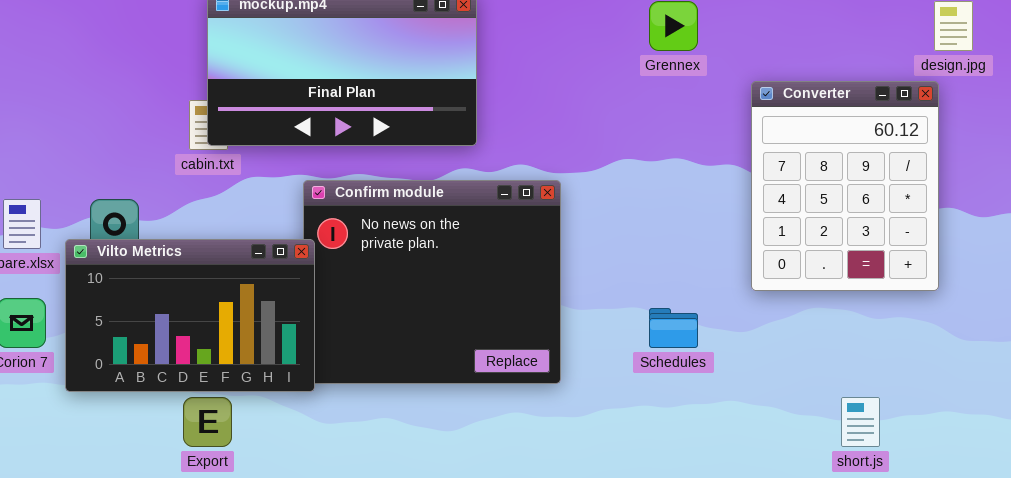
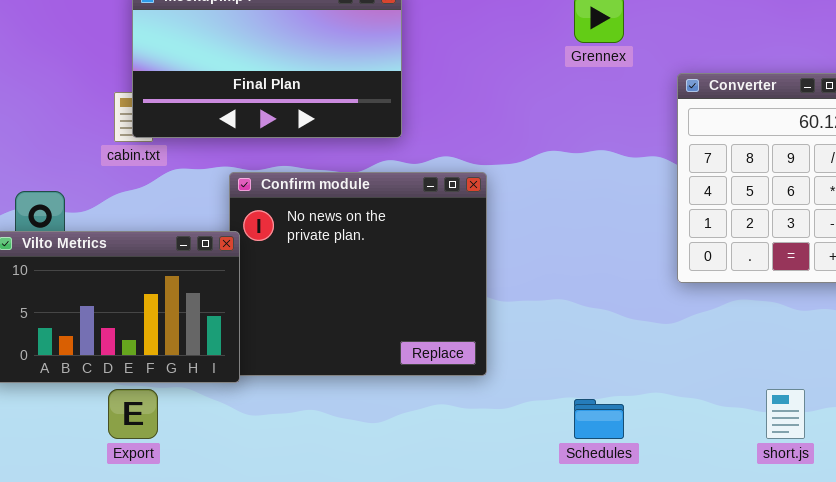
Schedules: [649,308,698,348] -> [574,399,624,439], moved

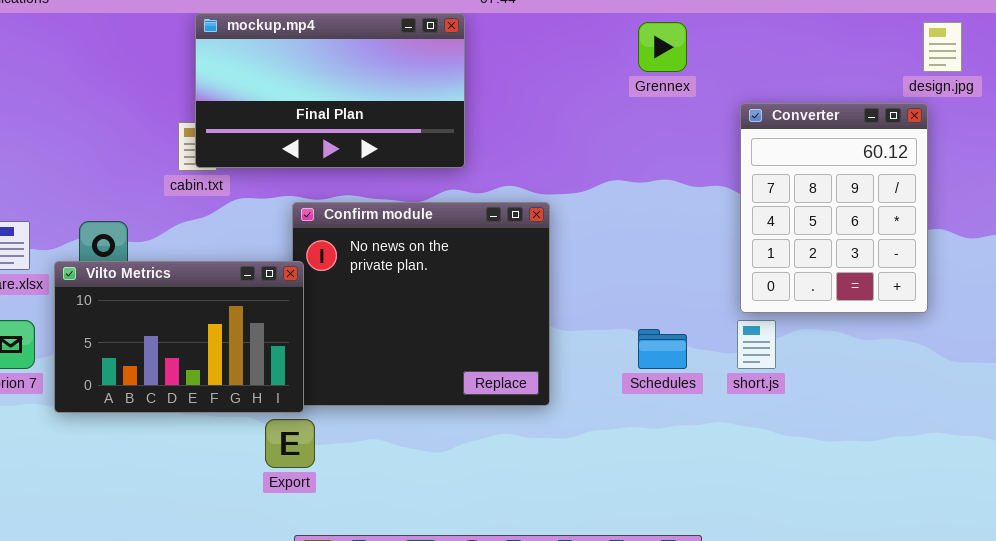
Export: [108,389,158,439] -> [265,419,315,468], moved
short.js: [766,389,805,439] -> [737,320,776,369], moved
Schedules: [574,399,624,439] -> [638,329,687,369], moved

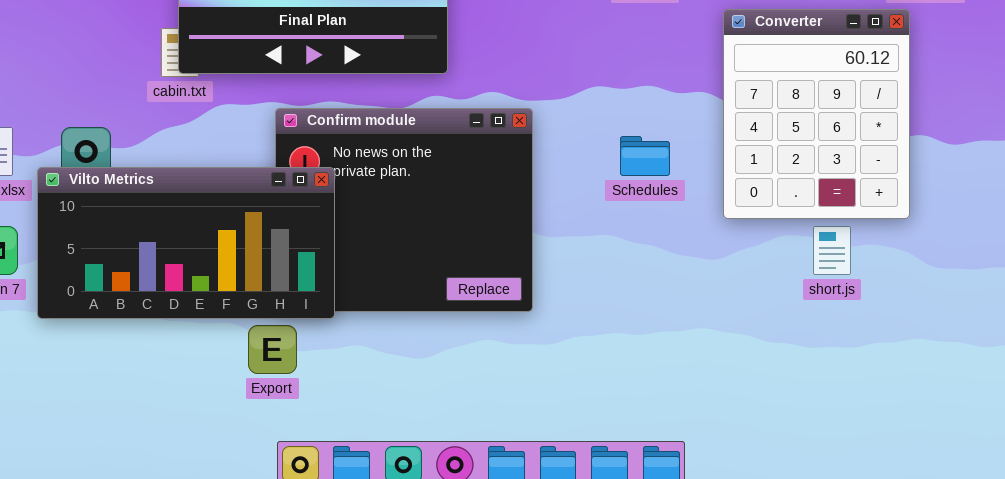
Vilto Metrics: [54,261,304,413] -> [37,167,335,319], resized
short.js: [737,320,776,369] -> [813,226,851,275], moved
Schedules: [638,329,687,369] -> [620,136,670,176], moved

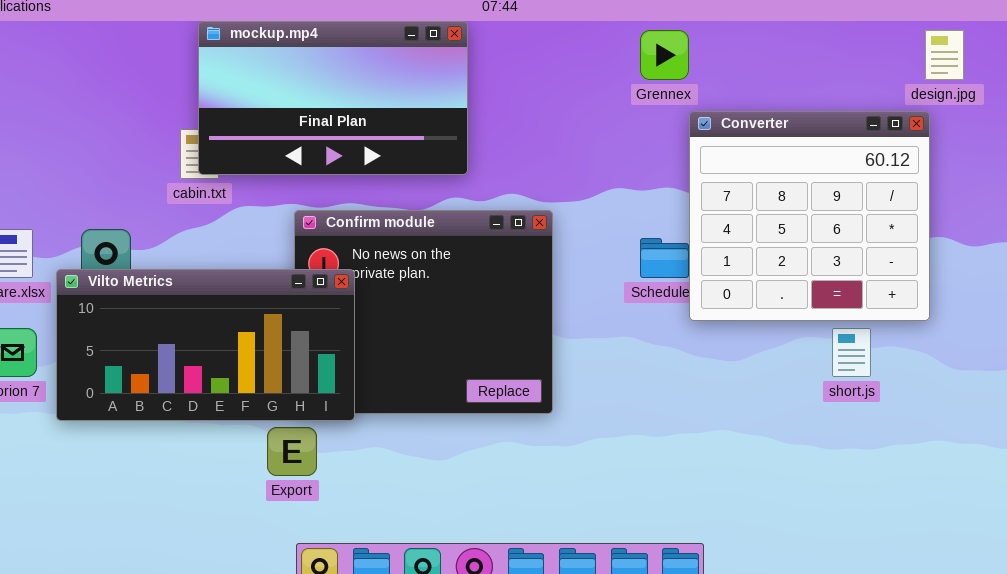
Converter: [723,9,910,219] -> [689,111,930,321], resized

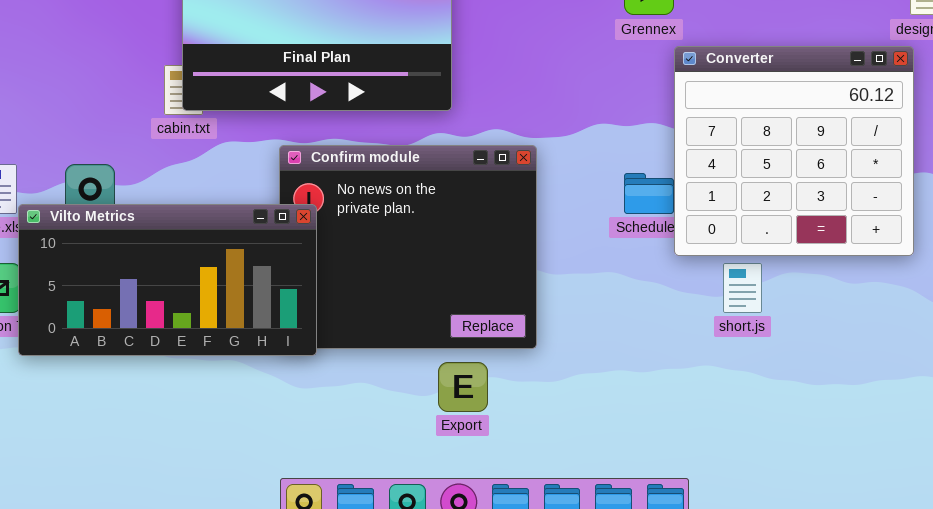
Vilto Metrics: [56,269,355,421] -> [18,204,317,356], moved
short.js: [832,328,871,377] -> [723,263,762,313], moved
Export: [267,427,317,476] -> [438,362,488,412], moved

